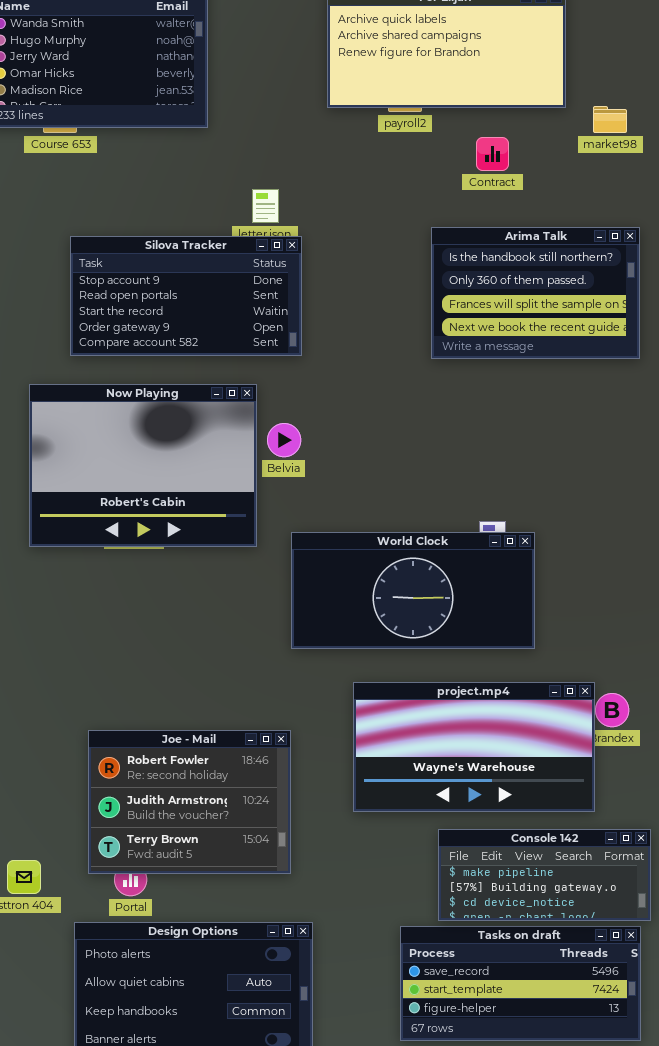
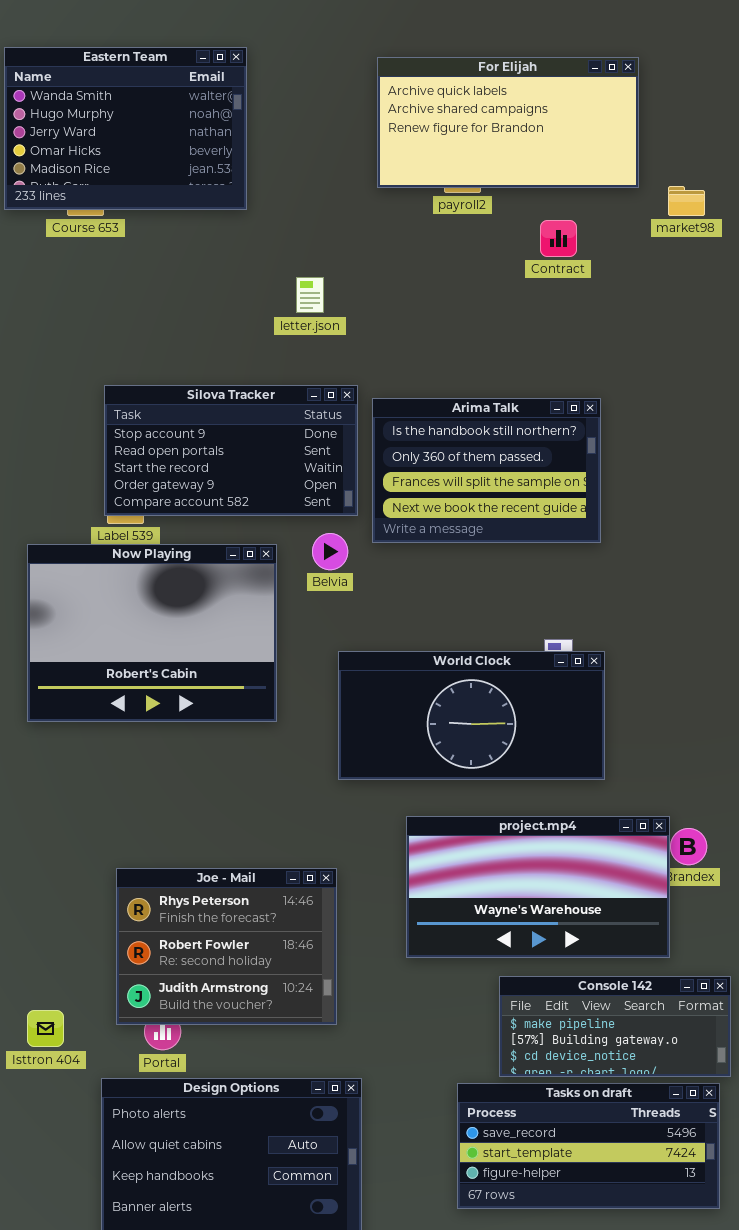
Arima Talk: [431,227,640,359] -> [372,398,601,543], moved
Silova Tracker: [70,236,302,356] -> [104,385,358,516], moved
Now Playing: [29,384,257,547] -> [27,544,277,722], moved
Joe - Mail: [88,730,291,874] -> [116,868,337,1025], scrolled up 1 row

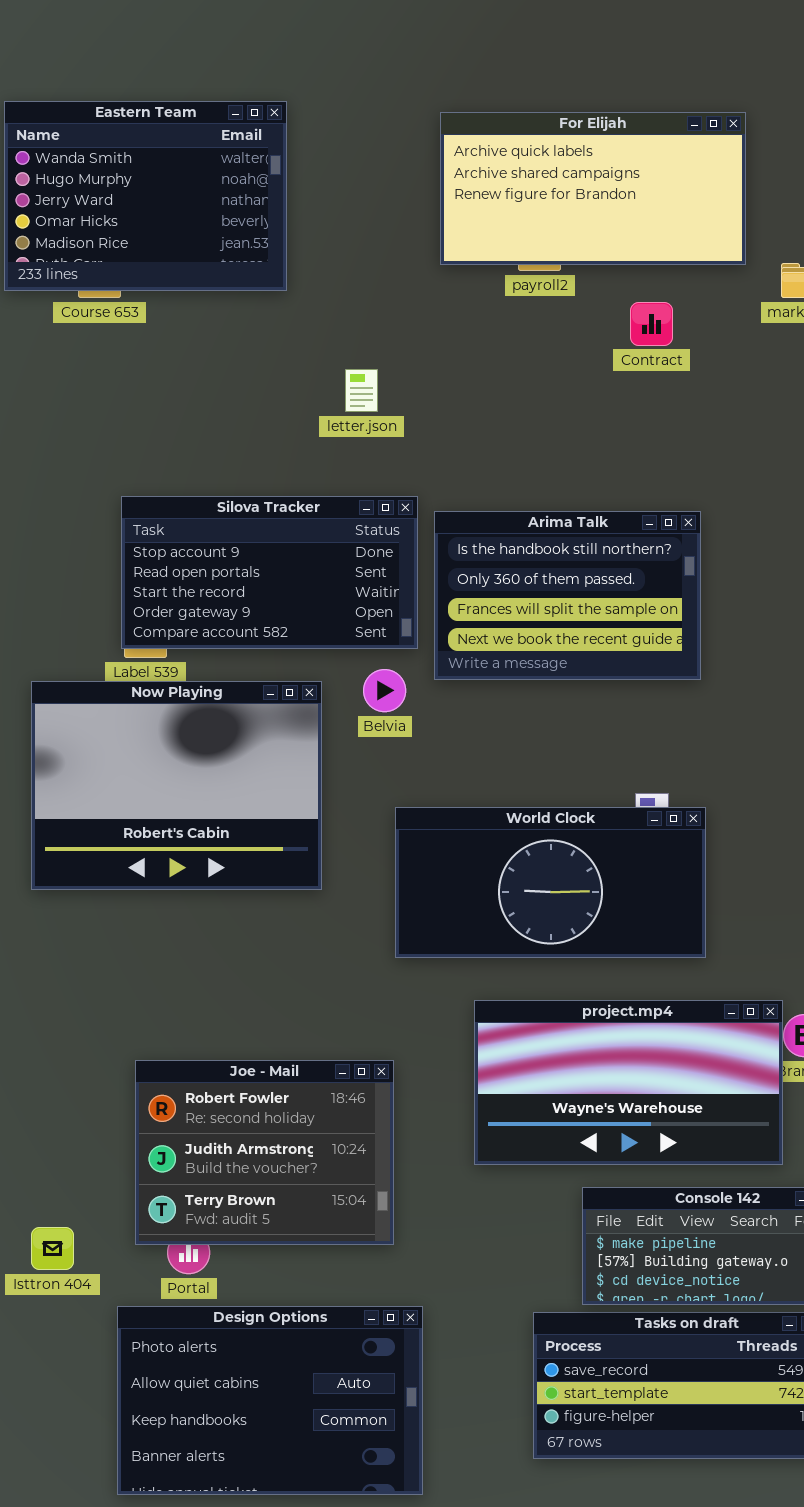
Joe - Mail: [116,868,337,1025] -> [135,1060,394,1245], scrolled down 1 row

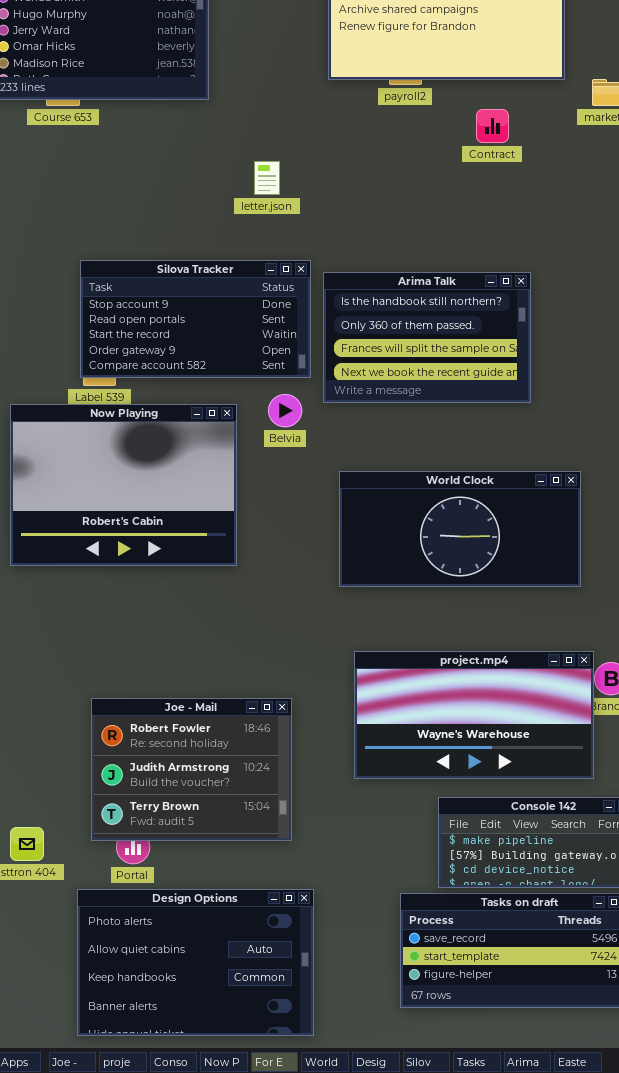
World Clock: [395,807,706,958] -> [339,471,581,587], moved

